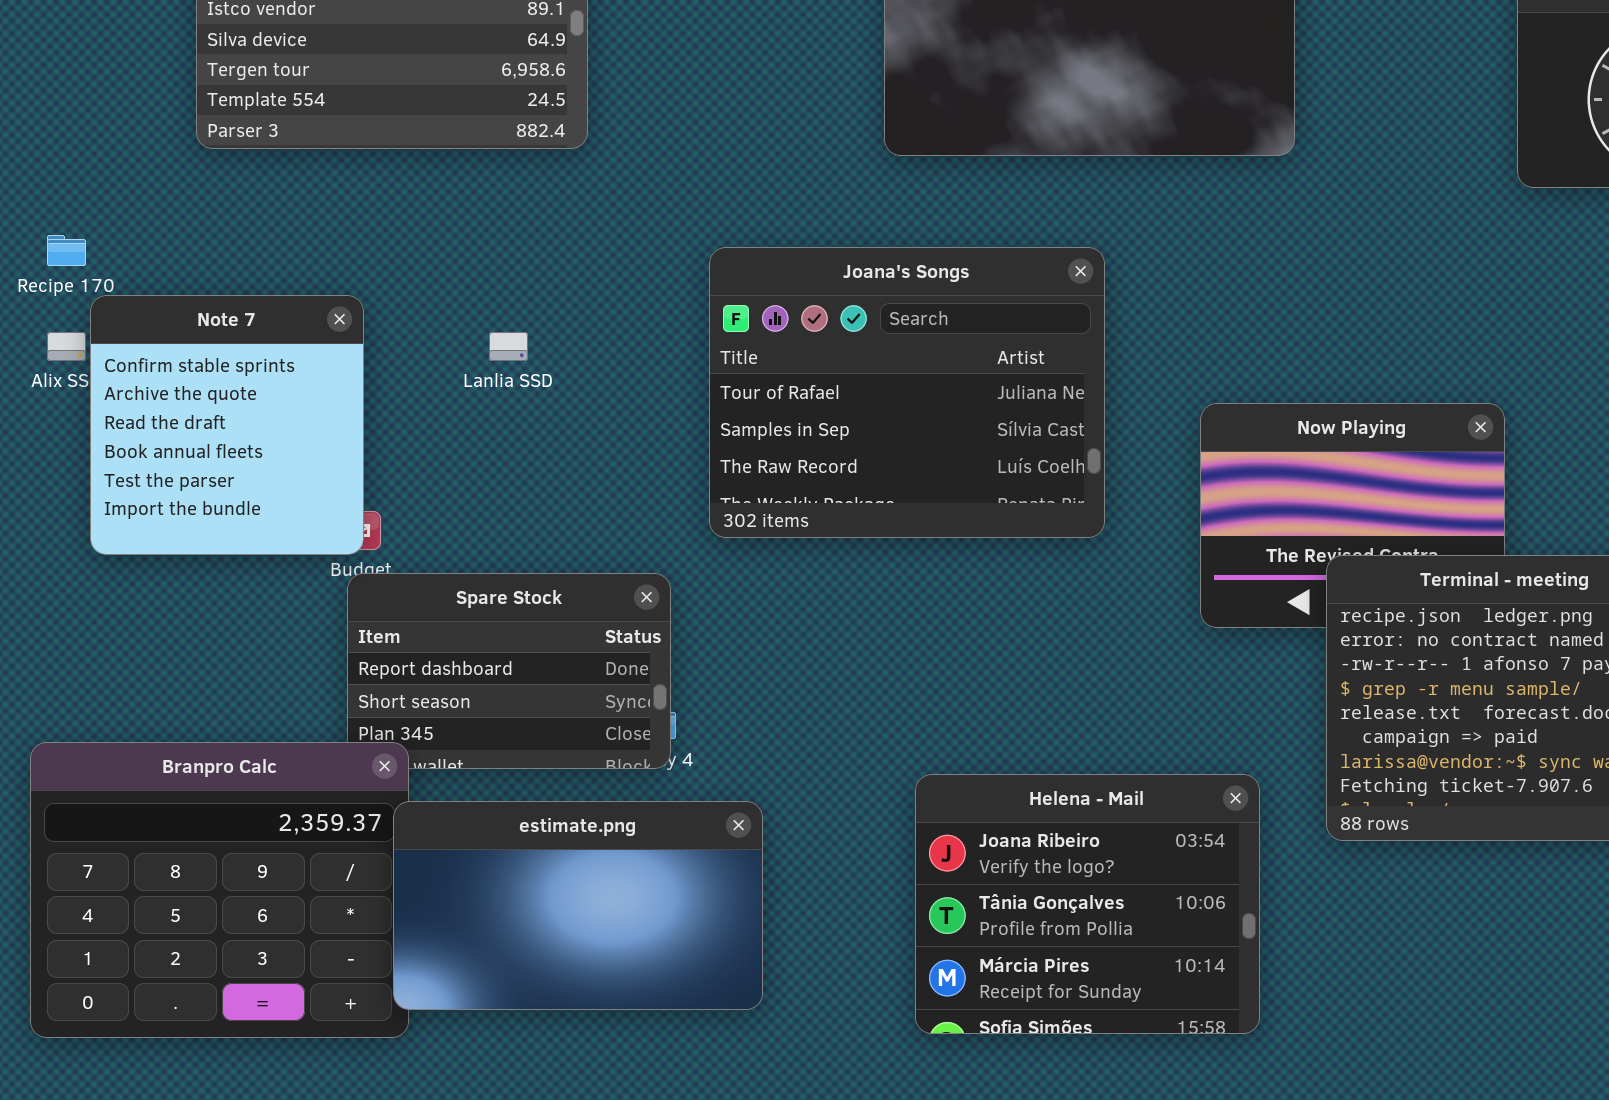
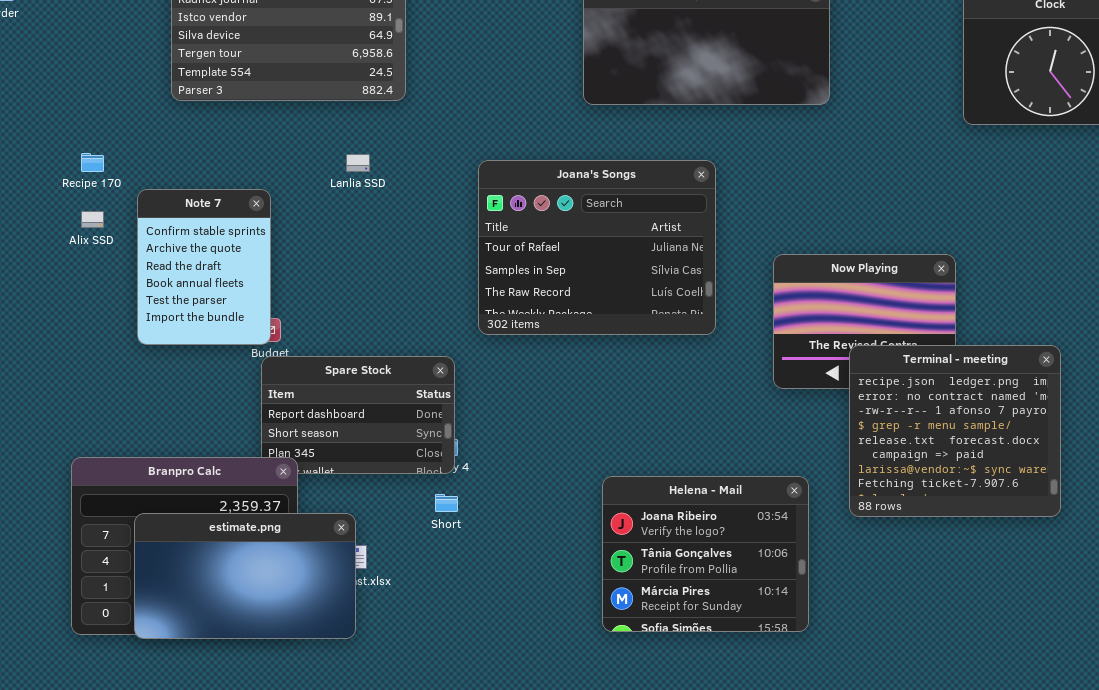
Note 7: [90,295,364,555] -> [137,189,271,345], resized
Lanlia SSD: [489,332,528,361] -> [346,154,370,172], moved
estimate.png: [393,801,763,1010] -> [134,513,356,639], moved

